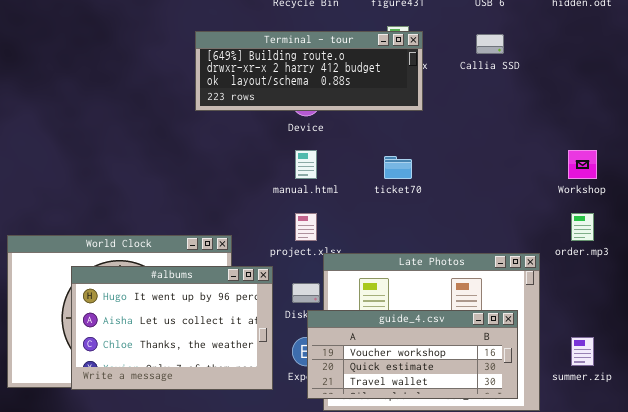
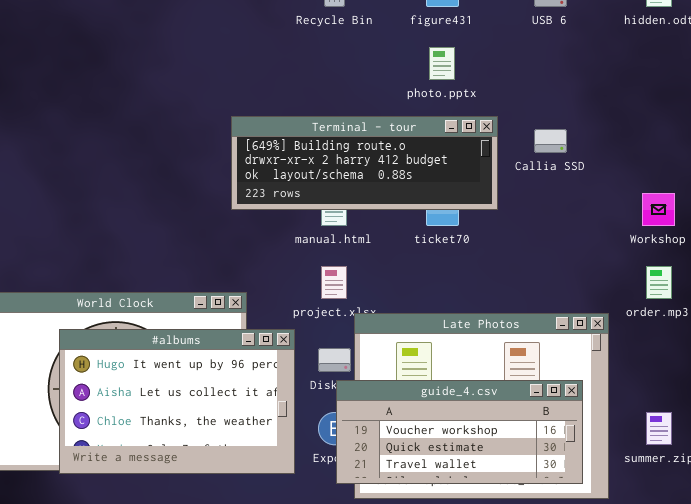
Terminal - tour: [195,31,423,111] -> [231,116,498,210], moved
Callia SSD: [476,34,504,54] -> [534,129,567,153], moved

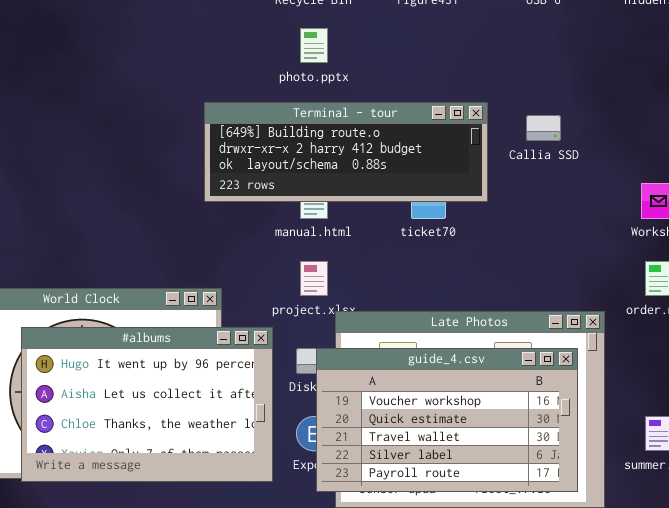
photo.pptx: [429,47,455,80] -> [300,28,328,63], moved
guide_4.csv: [336,380,583,484] -> [316,348,578,492], resized

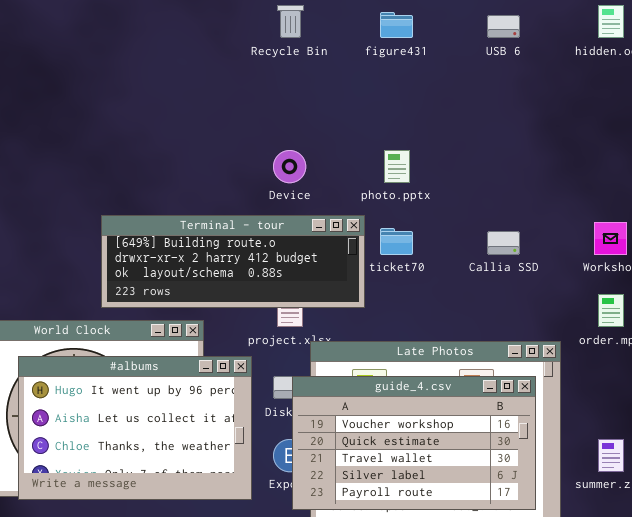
photo.pptx: [300,28,328,63] -> [384,150,410,183], moved
Terminal - tour: [204,102,488,202] -> [101,215,365,308], moved
Callia SSD: [526,115,561,141] -> [487,231,520,255], moved

